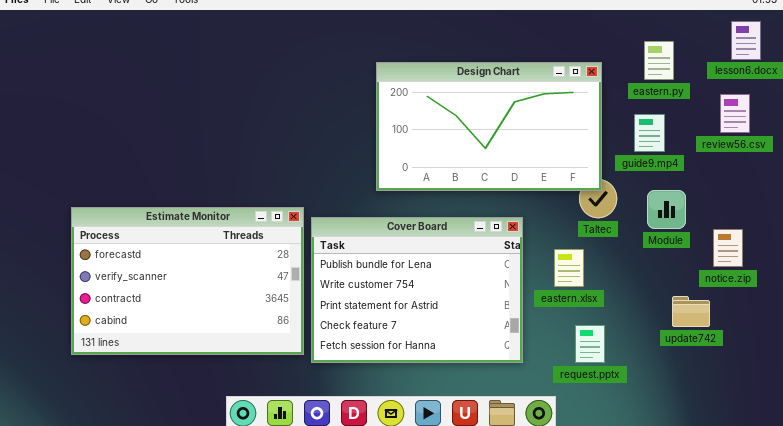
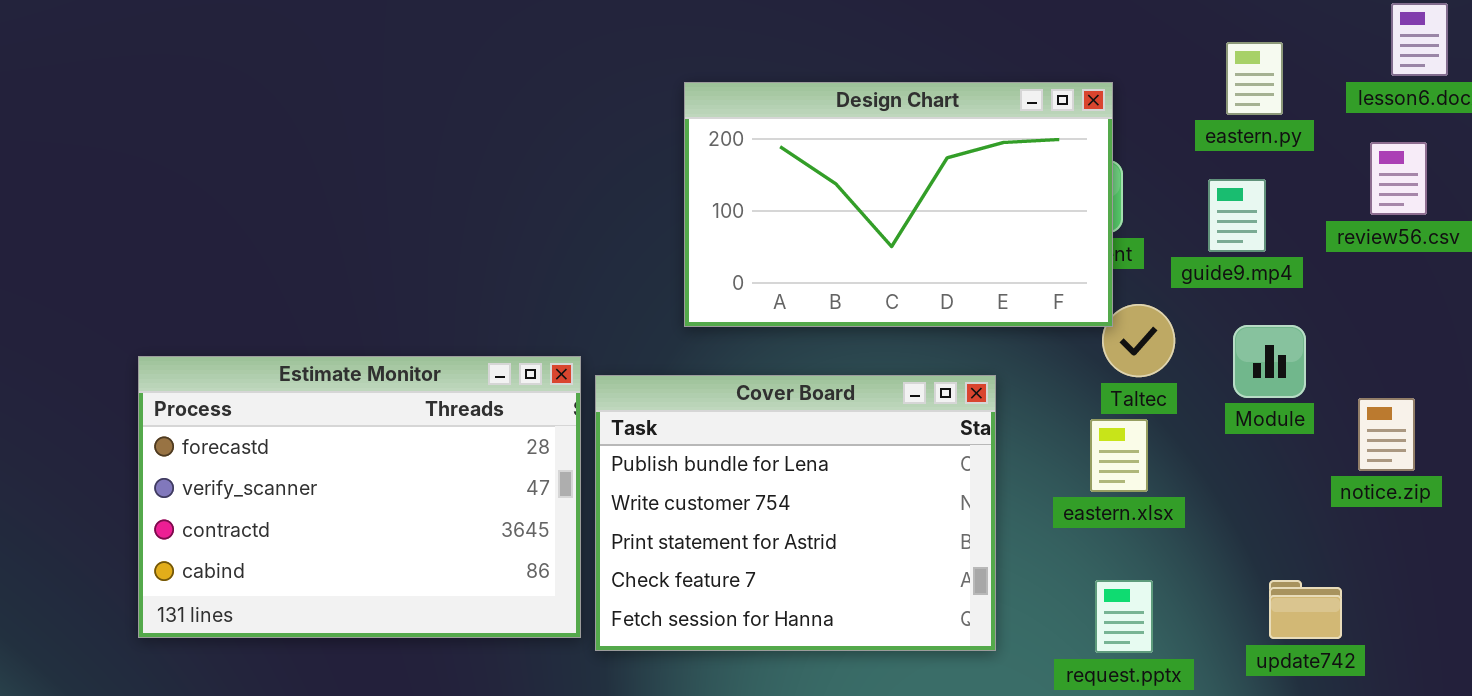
Design Chart: [376,62,602,191] -> [684,82,1113,327], moved
eastern.xlsx: [554,249,584,287] -> [1090,419,1148,492], moved
update742: [672,296,710,327] -> [1269,580,1342,639], moved

